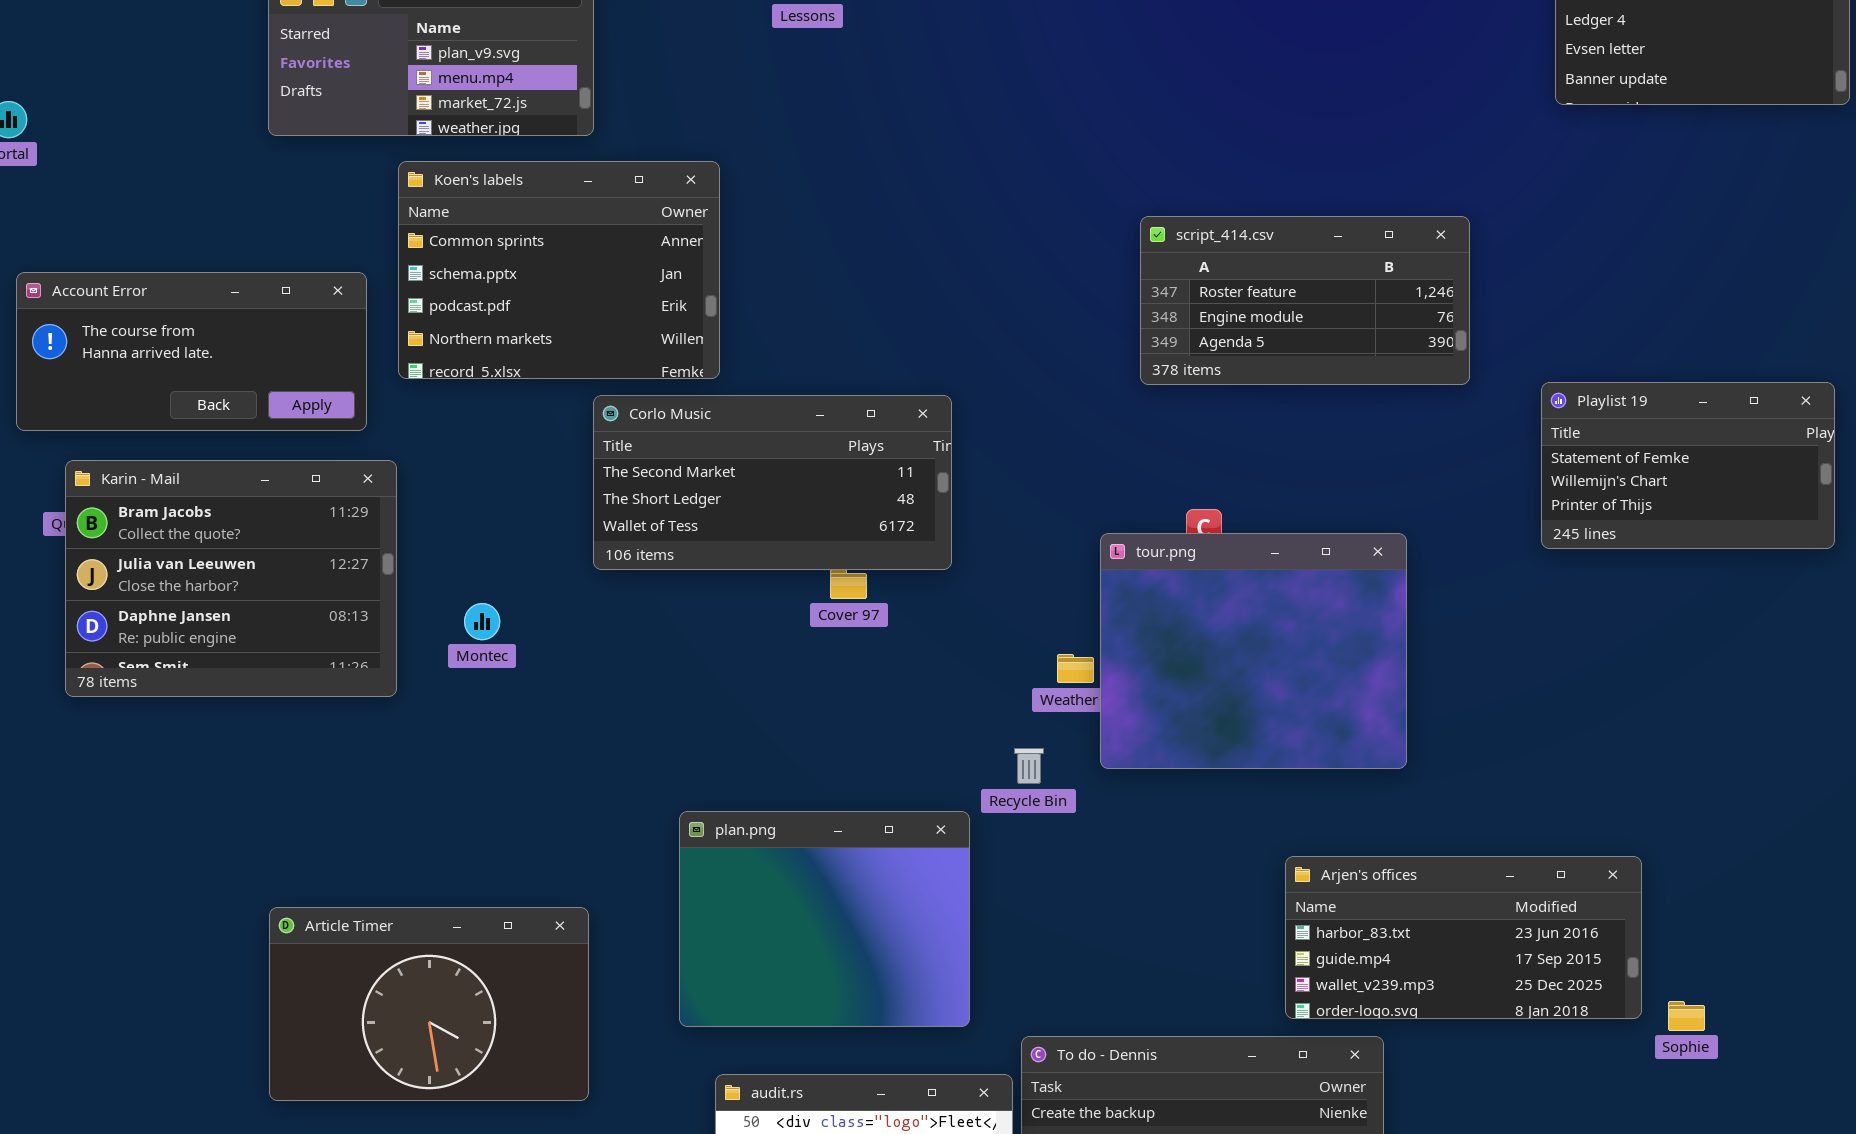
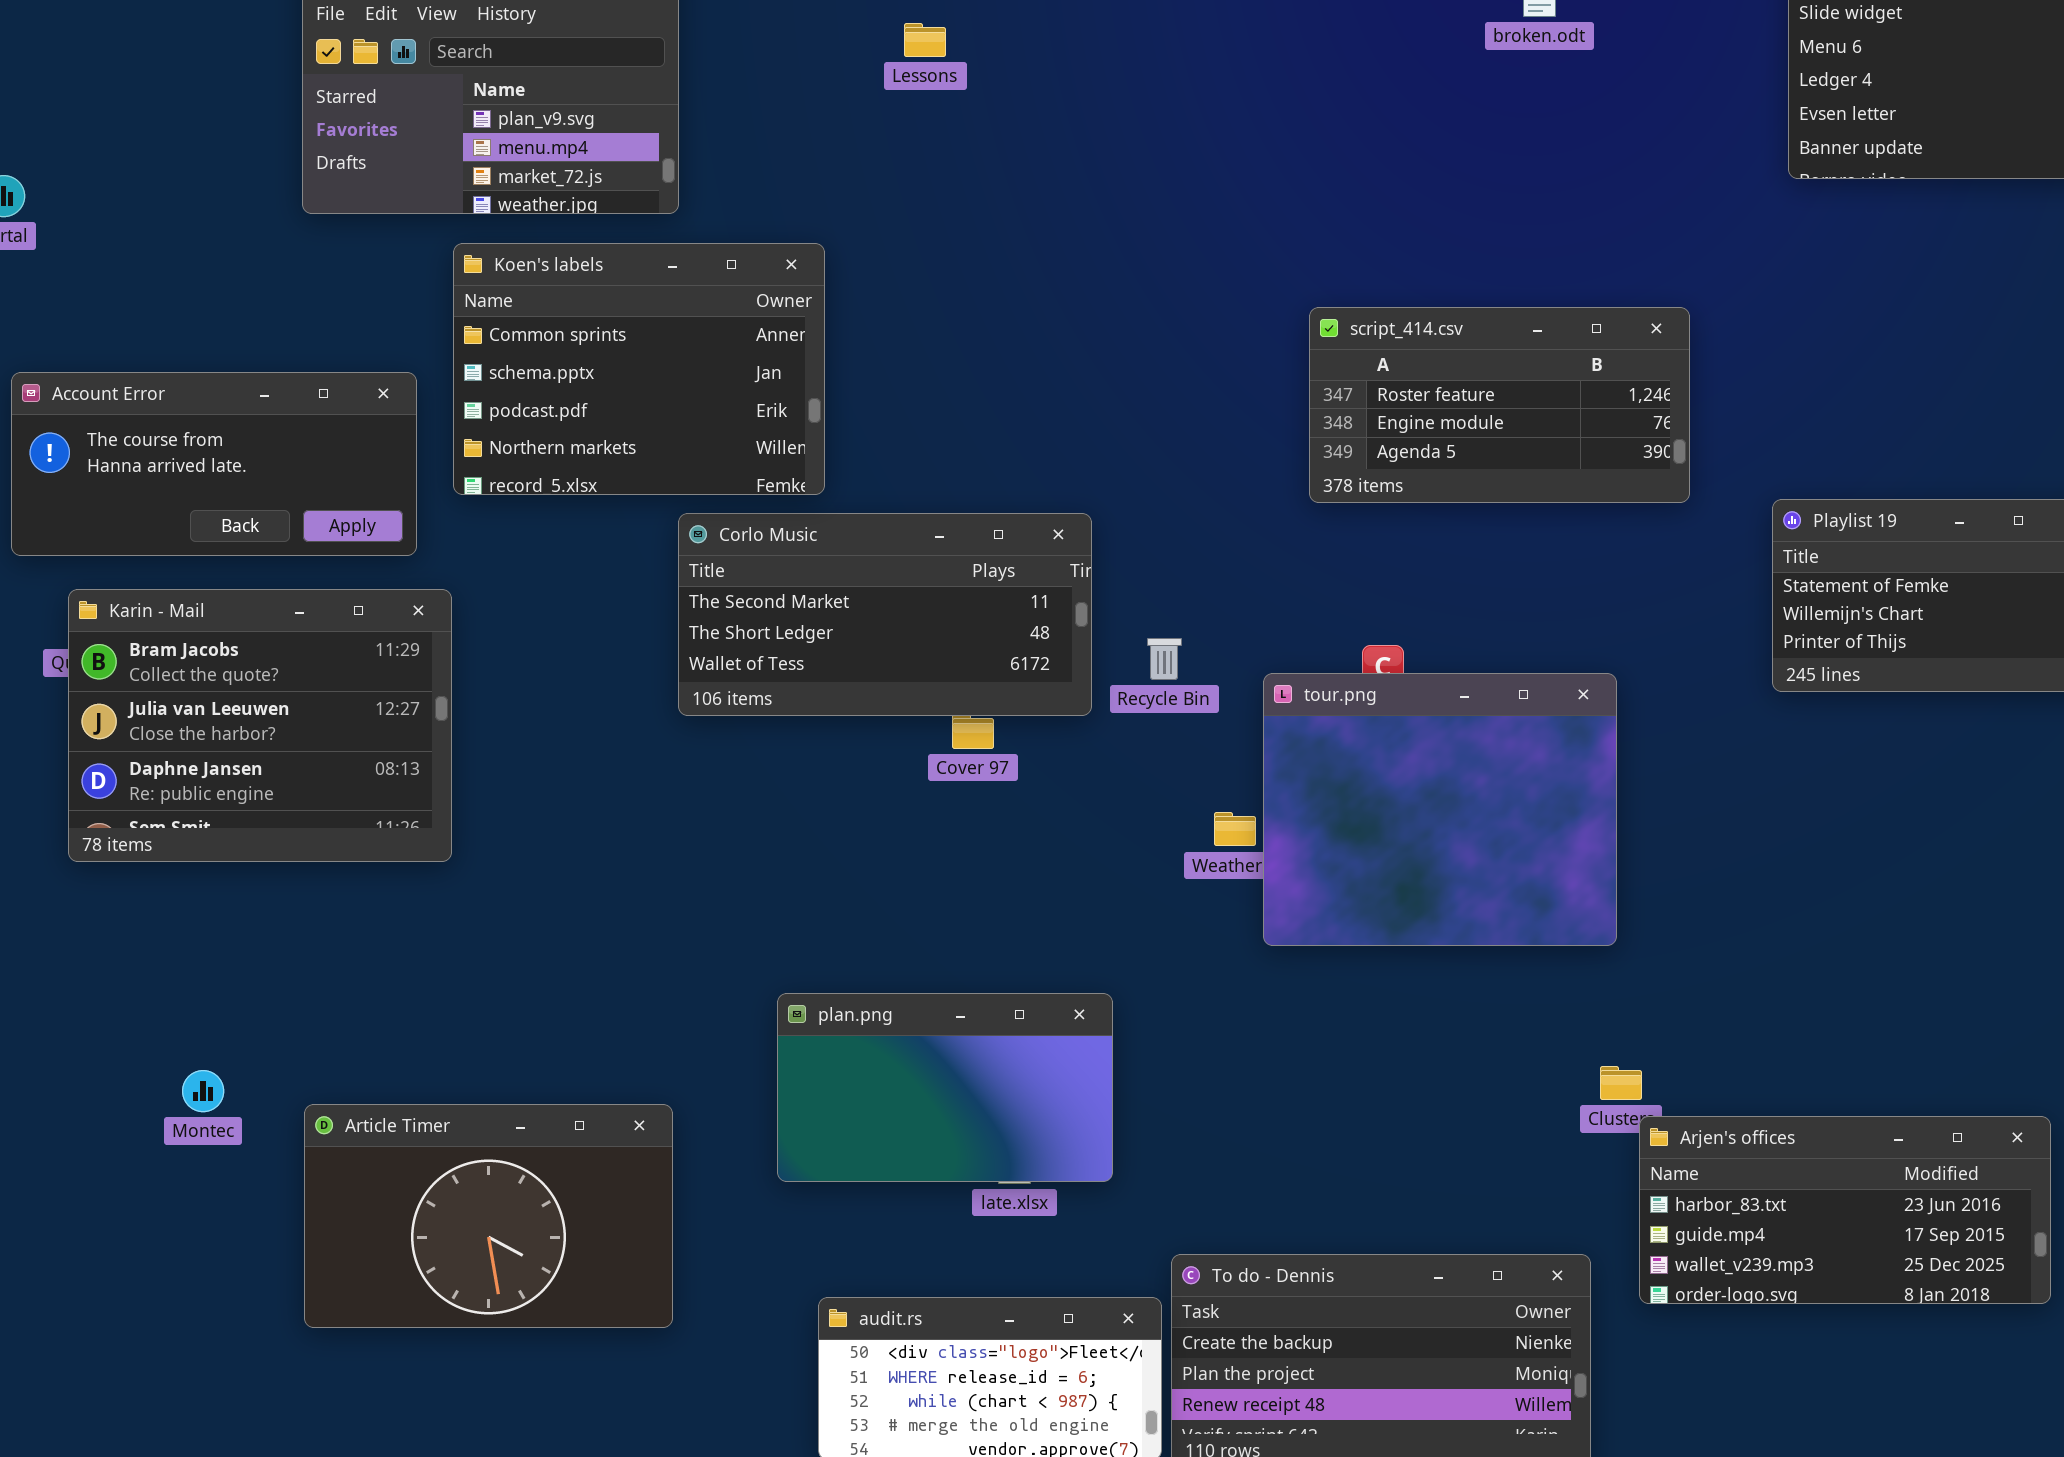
Montec: [464,603,500,640] -> [182,1070,224,1112], moved
Recycle Bin: [1014,748,1044,784] -> [1147,638,1182,680], moved
plan.png: [679,811,970,1027] -> [777,993,1113,1182], resized
Arjen's offices: [1285,856,1642,1019] -> [1639,1116,2051,1304], moved

